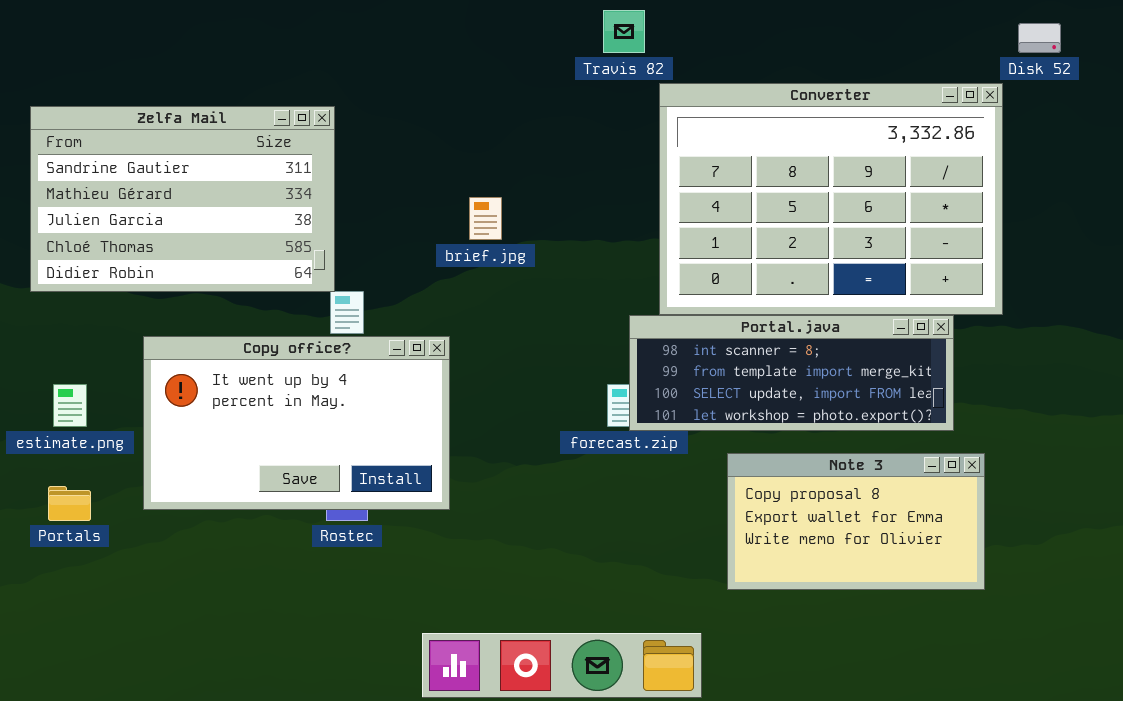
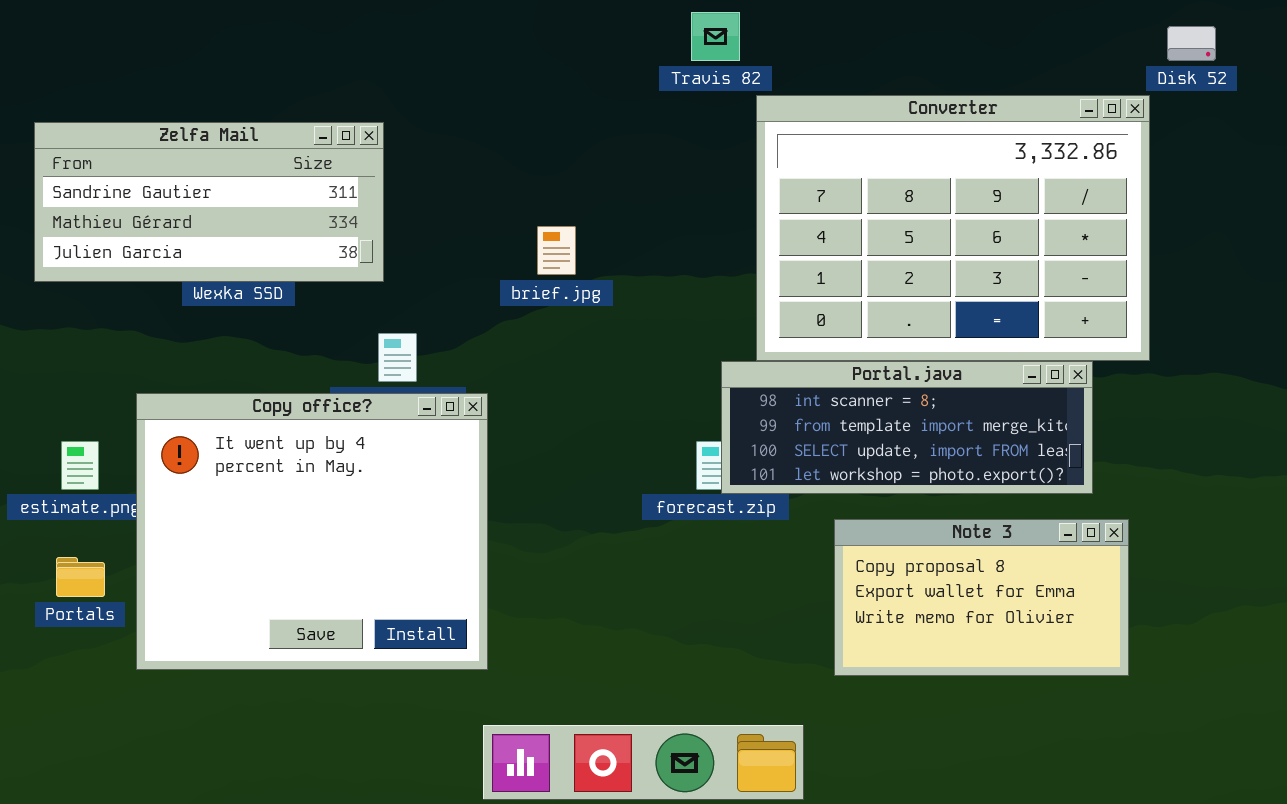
Zelfa Mail: [30,106,335,292] -> [34,122,384,282], resized
Copy office?: [143,336,450,510] -> [136,393,488,670], moved, resized

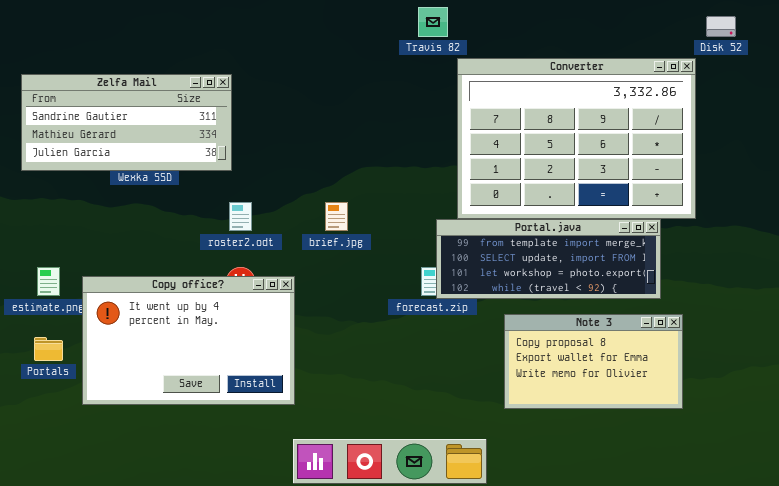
brief.jpg: [537,226,576,275] -> [325,202,348,231], moved
Portal.java: [721,361,1093,494] -> [436,219,661,299], scrolled down 1 row
Copy office?: [136,393,488,670] -> [82,276,295,405], resized

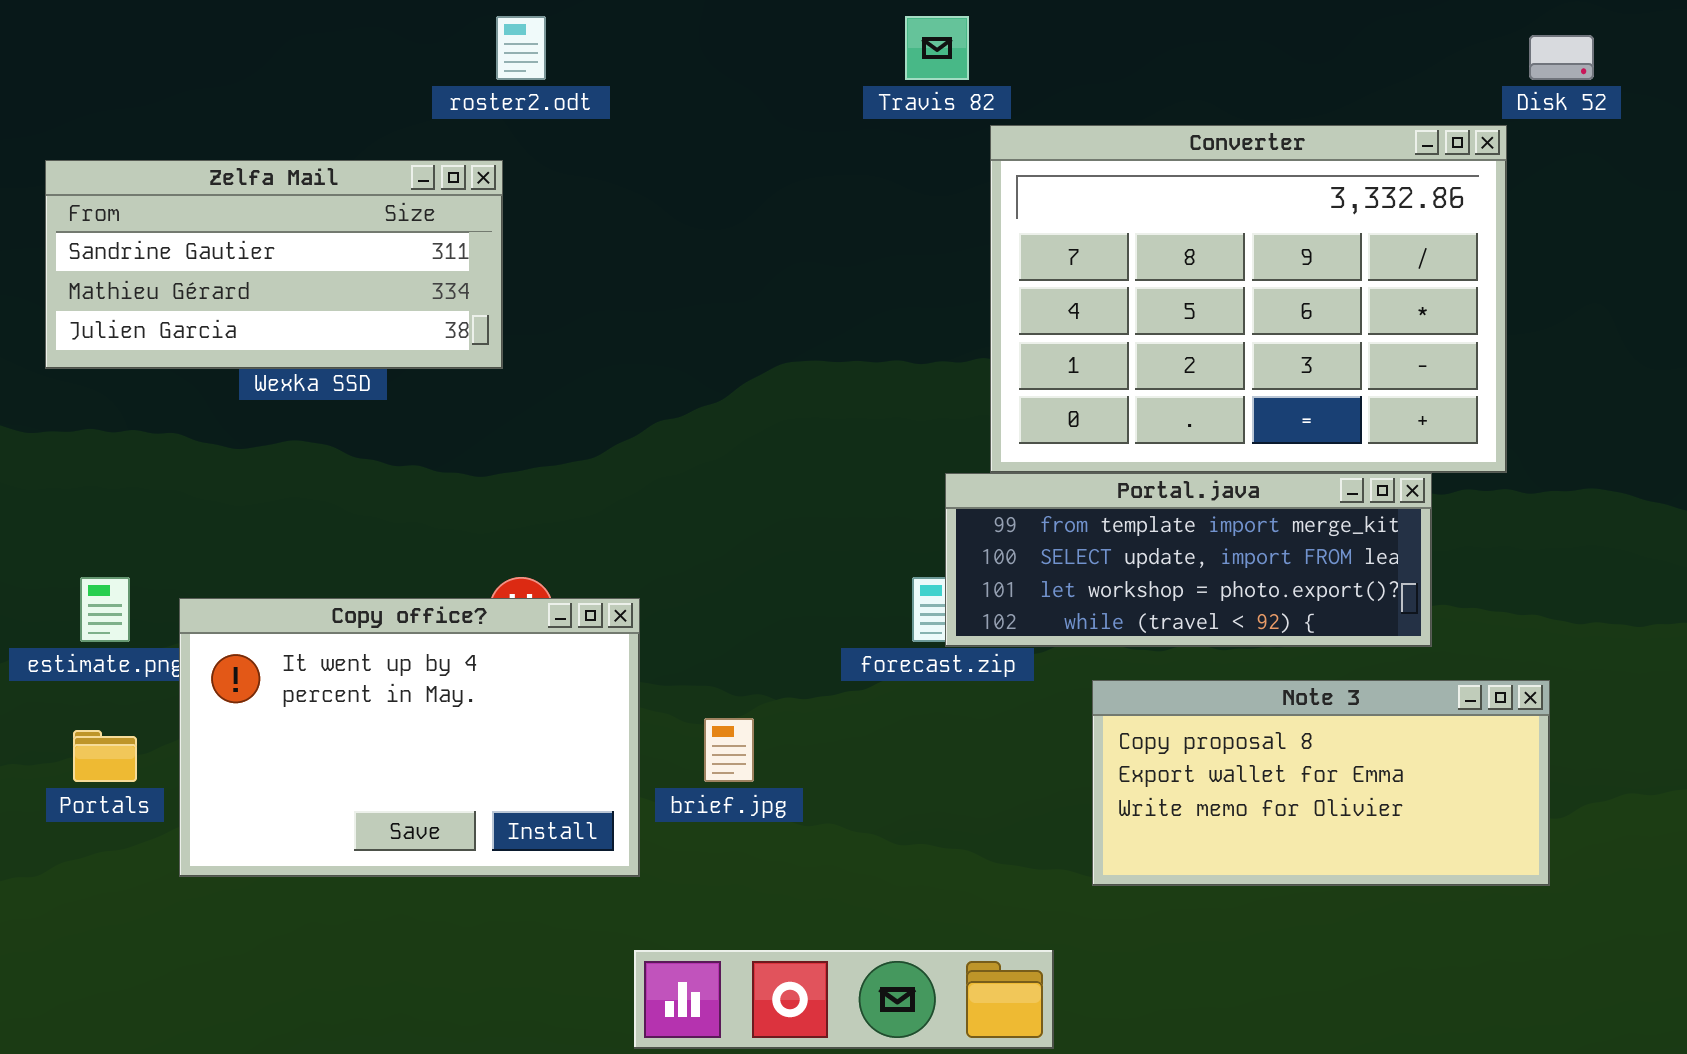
roster2.odt: [229,202,252,231] -> [496,16,546,80], moved
brief.jpg: [325,202,348,231] -> [704,718,754,782], moved
Note 3: [504,314,683,409] -> [1092,680,1550,886], resized

